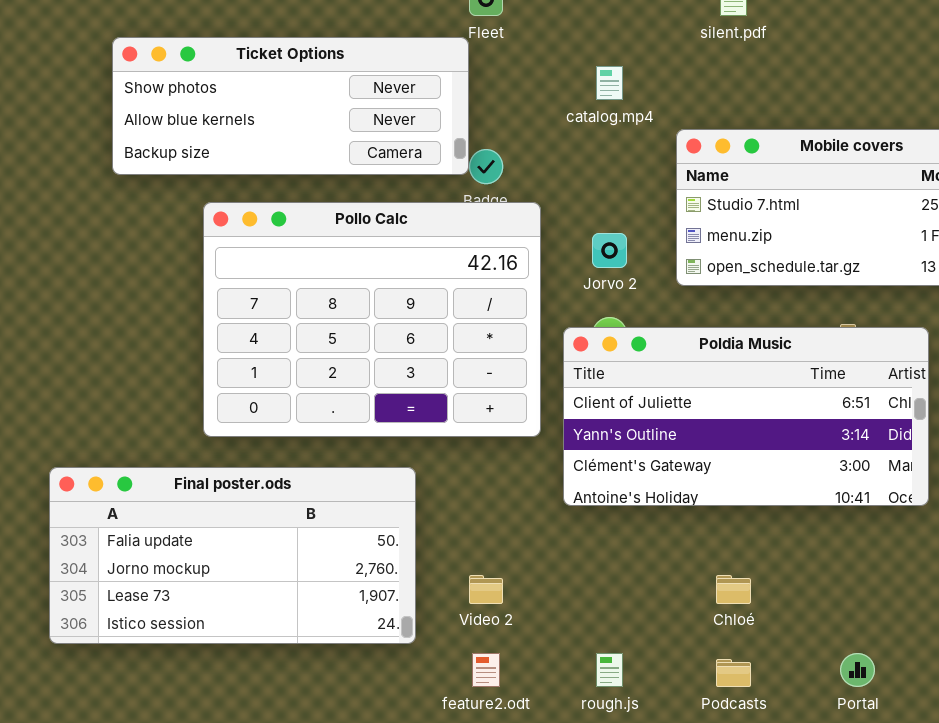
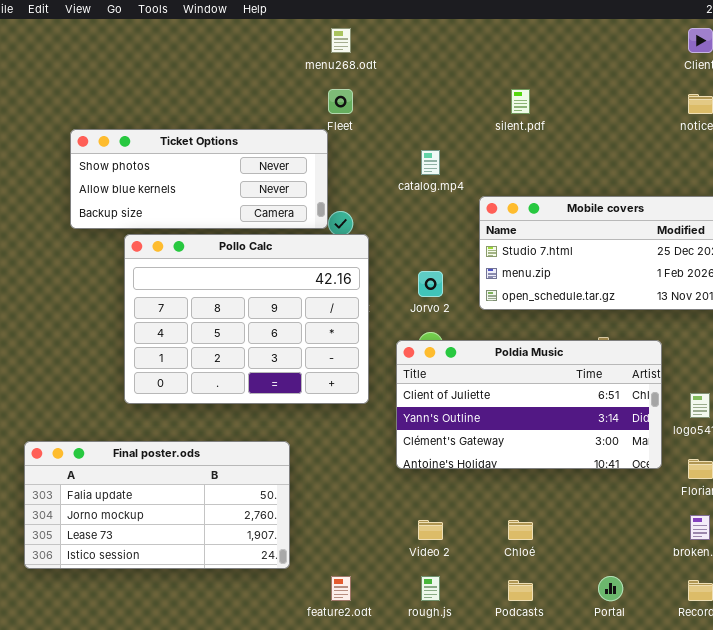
Pollo Calc: [203,202,541,437] -> [124,234,369,404], moved
Video 2: [469,575,503,604] -> [418,520,443,540], moved

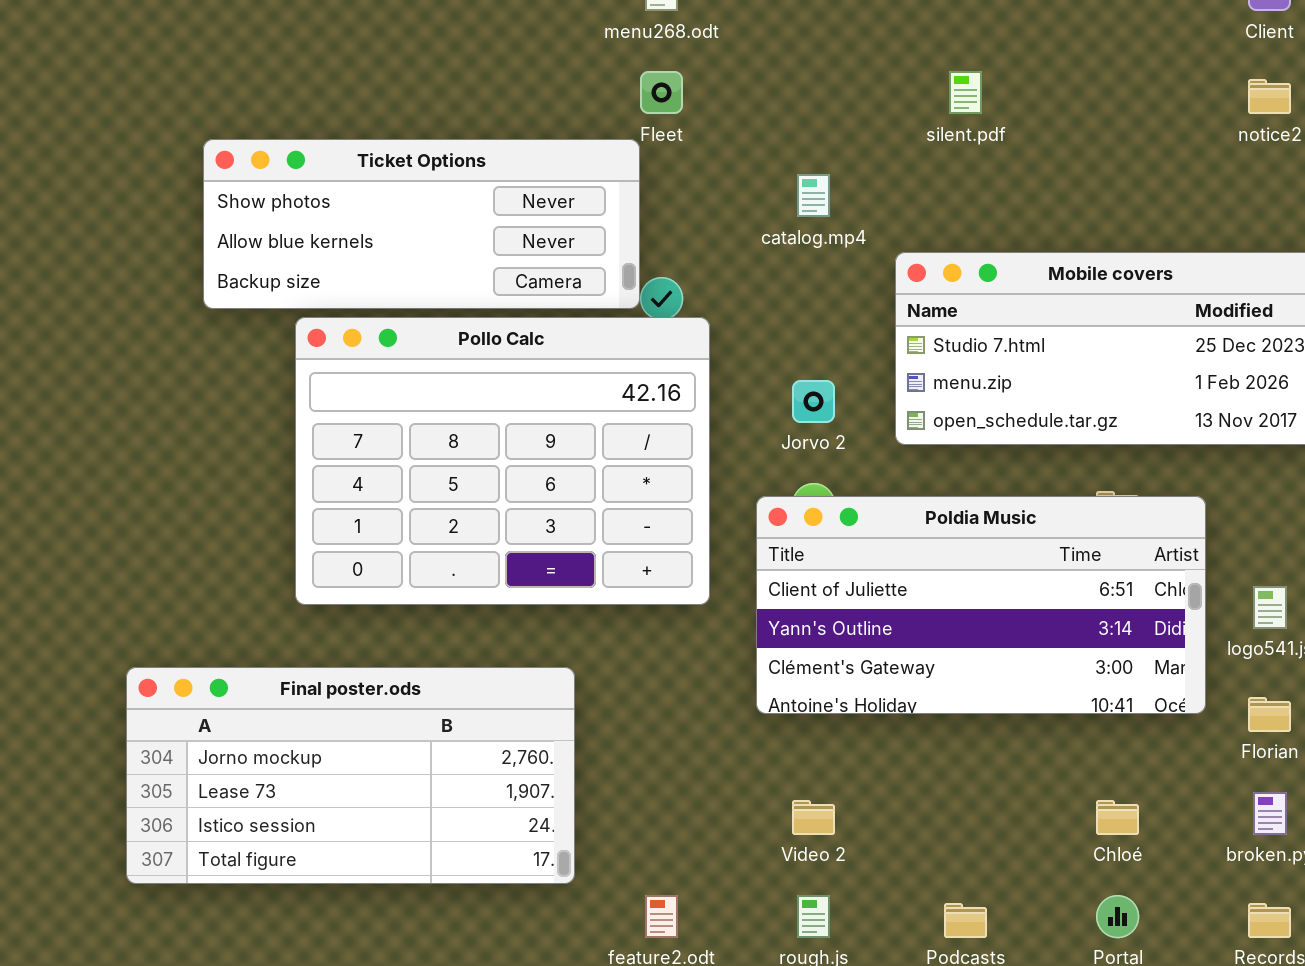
Final poster.ods: [24,441,290,569] -> [126,667,575,884], scrolled down 1 row
Chloé: [508,520,533,540] -> [1096,800,1139,835], moved

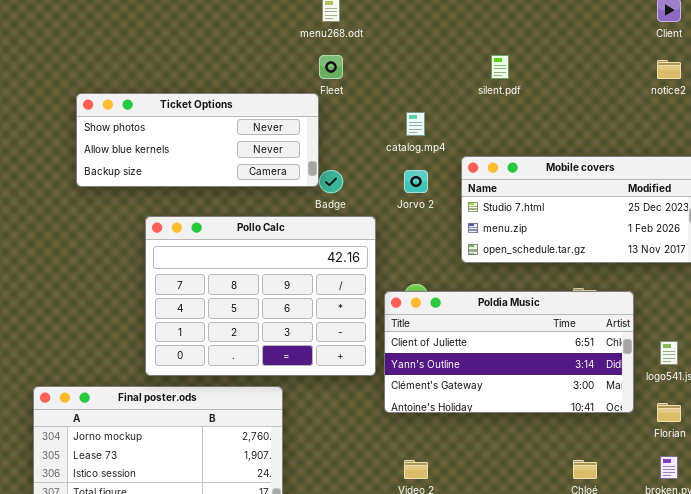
Pollo Calc: [295,317,710,605] -> [145,216,376,376], moved
Jorvo 2: [792,380,835,423] -> [404,170,428,193], moved

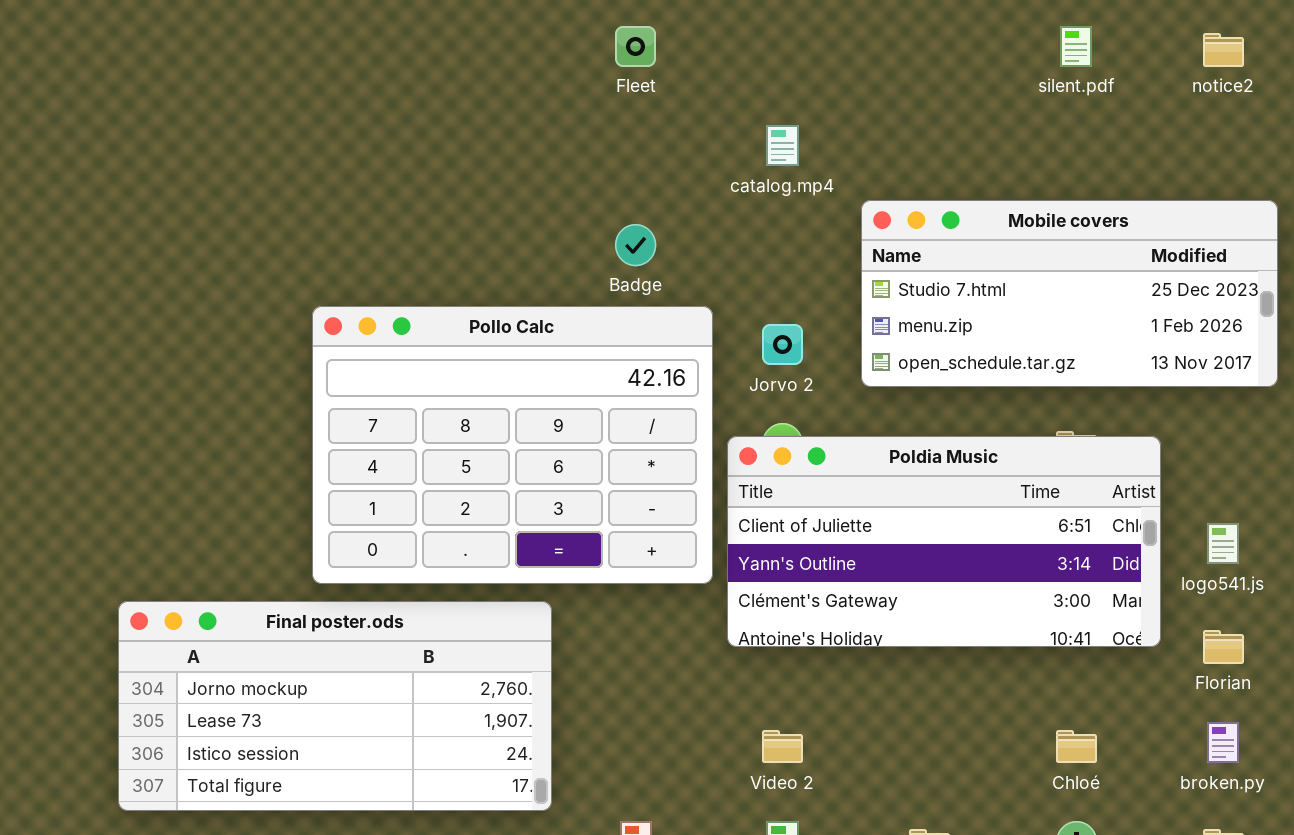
silent.pdf: [491,55,509,79] -> [1060,26,1092,67], moved
Ticket Options: [76,93,319,187] -> none, closed
Jorvo 2: [404,170,428,193] -> [762,324,803,365], moved

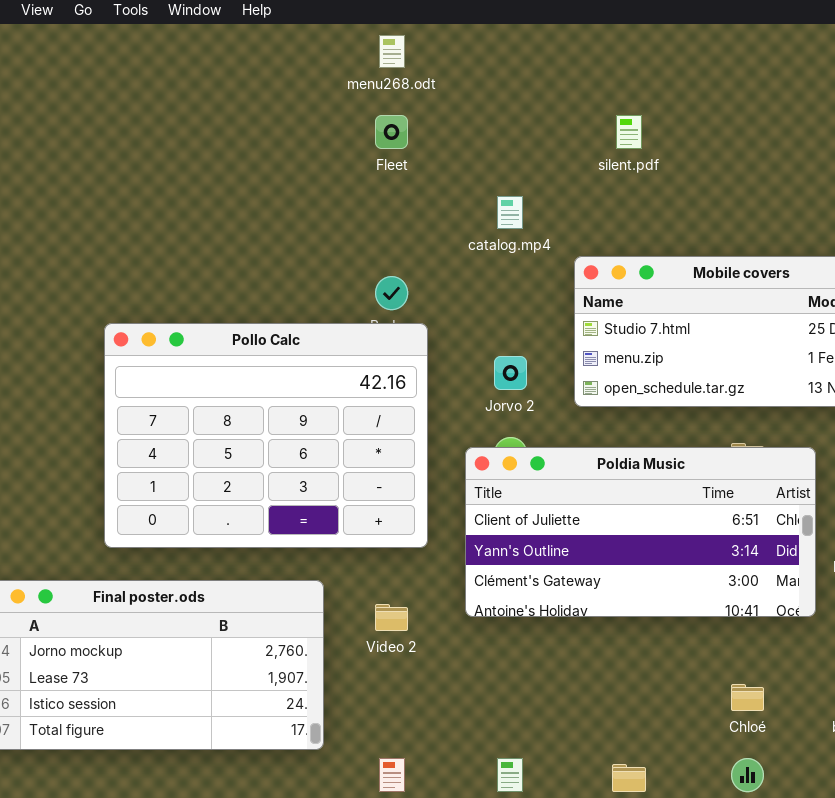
silent.pdf: [1060,26,1092,67] -> [616,115,642,149], moved
Pollo Calc: [312,306,713,584] -> [104,323,428,548], moved
Video 2: [762,730,803,763] -> [375,604,408,631], moved

